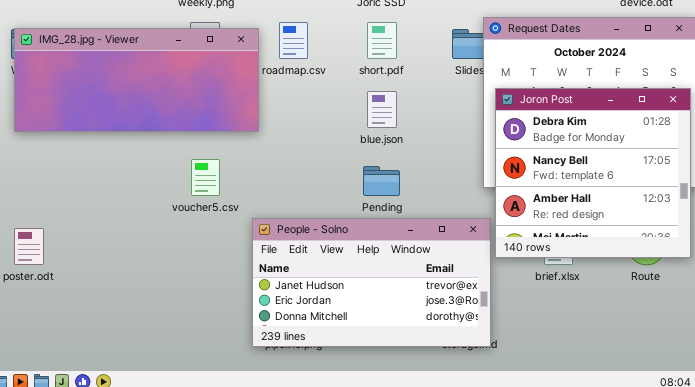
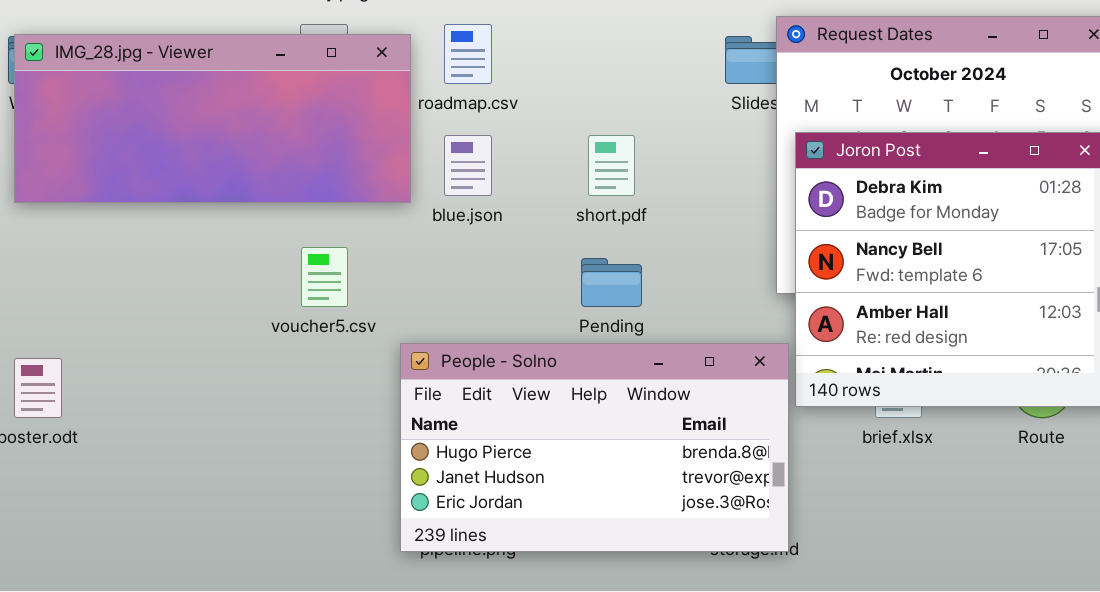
short.pdf: [367,22,397,59] -> [588,135,635,196], moved
blue.json: [367,91,397,128] -> [444,135,492,196], moved
People - Solno: [252,218,491,347] -> [400,343,789,552], scrolled up 1 row

